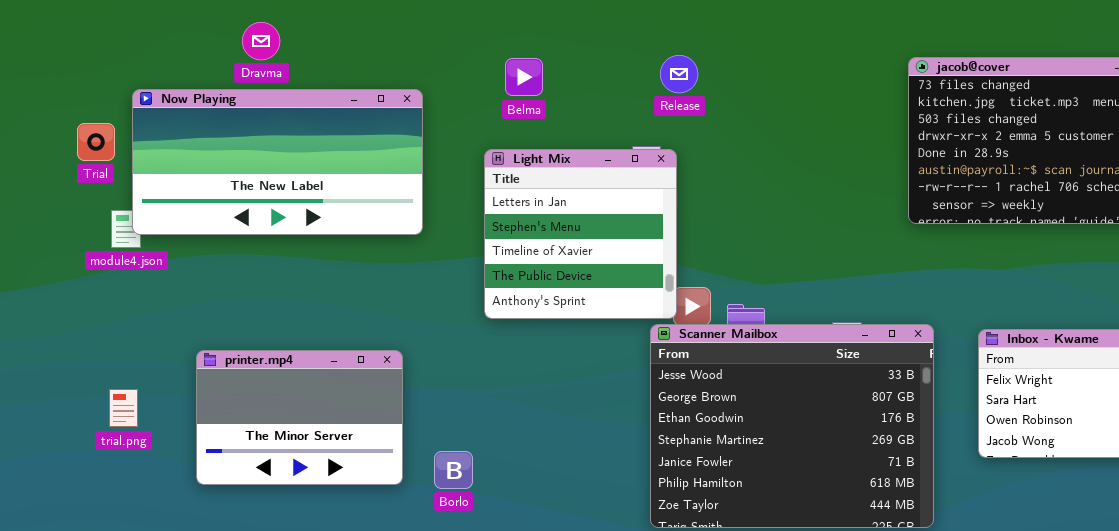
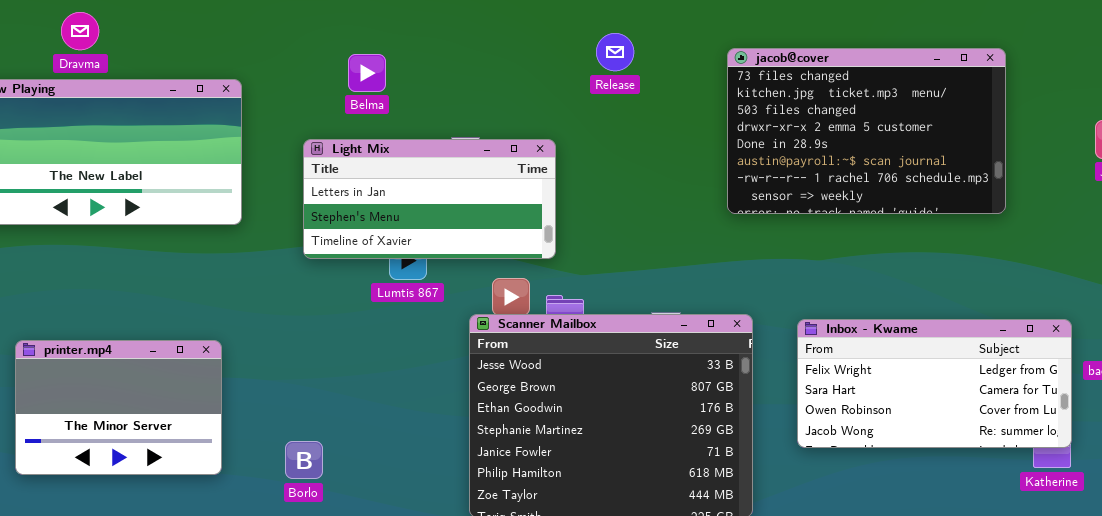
Release: [660,55,698,93] -> [596,33,634,71], moved
Belma: [505,58,543,96] -> [348,54,386,92], moved
Light Mix: [484,149,677,319] -> [303,139,556,259], resized
Borlo: [434,451,473,489] -> [285,441,323,479], moved

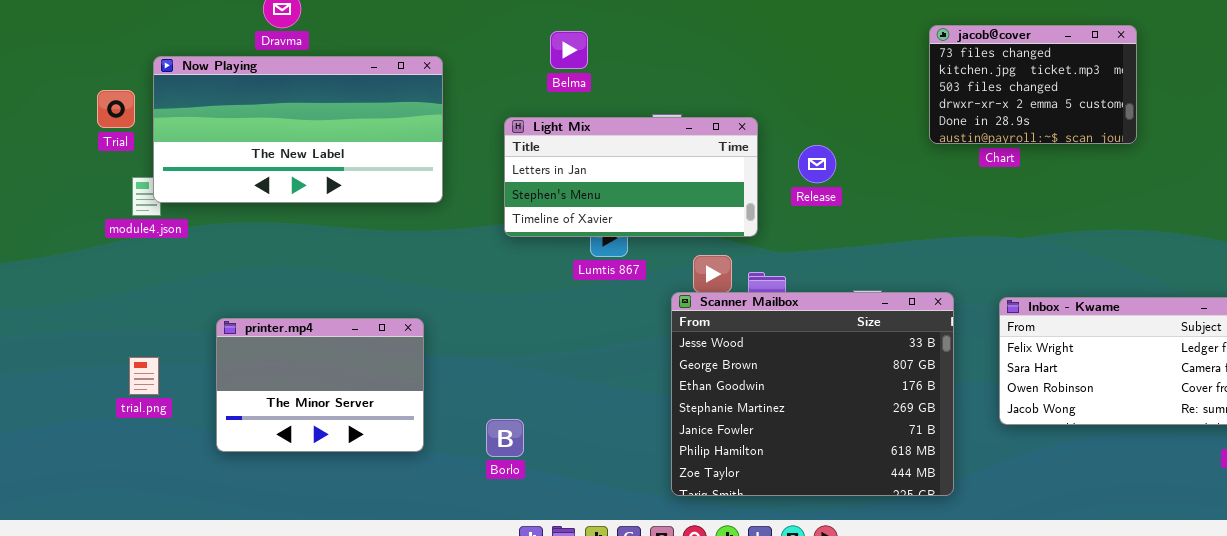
Release: [596,33,634,71] -> [798,145,836,183], moved
jacob@cover: [727,48,1006,214] -> [929,25,1137,144], resized

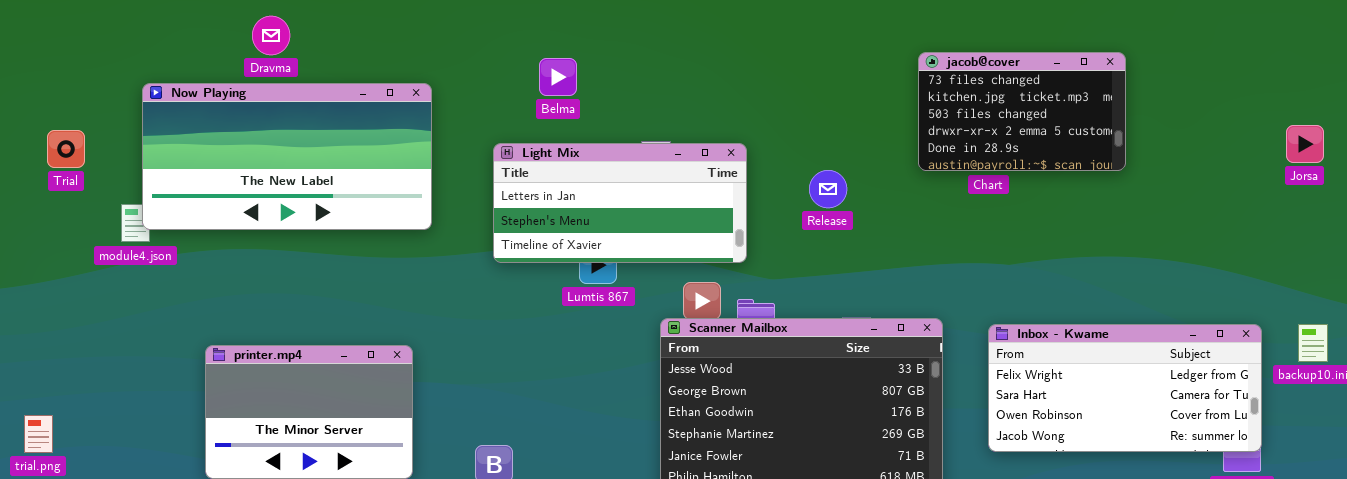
Trial: [97,90,135,128] -> [47,130,85,168], moved
Release: [798,145,836,183] -> [809,170,847,208], moved
trial.png: [129,357,159,395] -> [24,415,53,453], moved

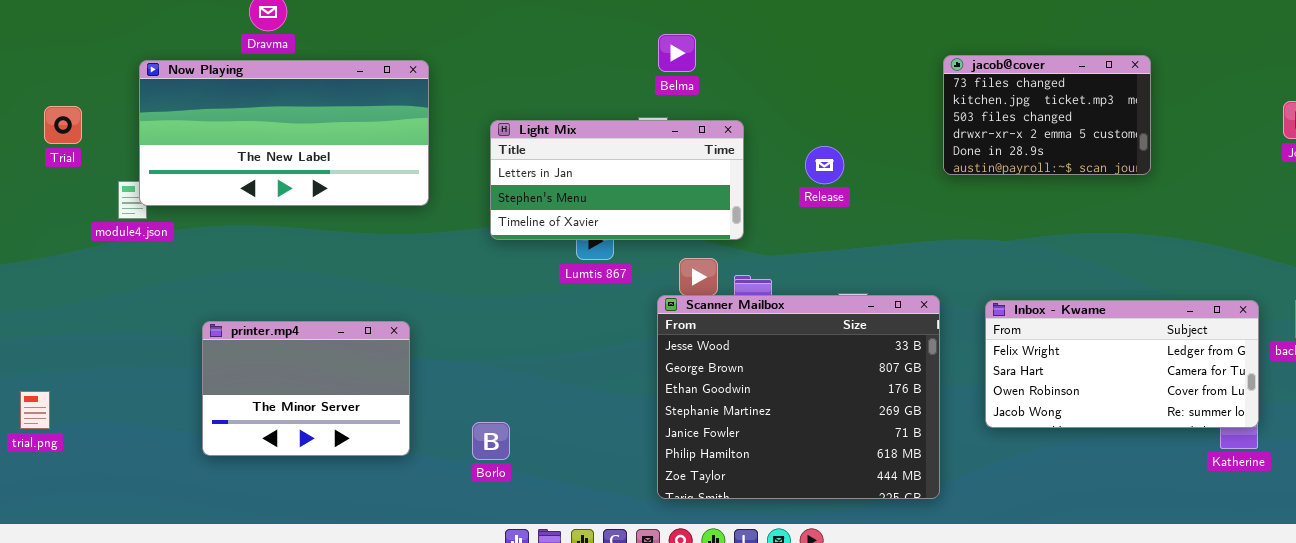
jacob@cover: [918,52,1126,171] -> [943,55,1151,175], moved
Belma: [539,58,577,96] -> [658,34,696,72], moved

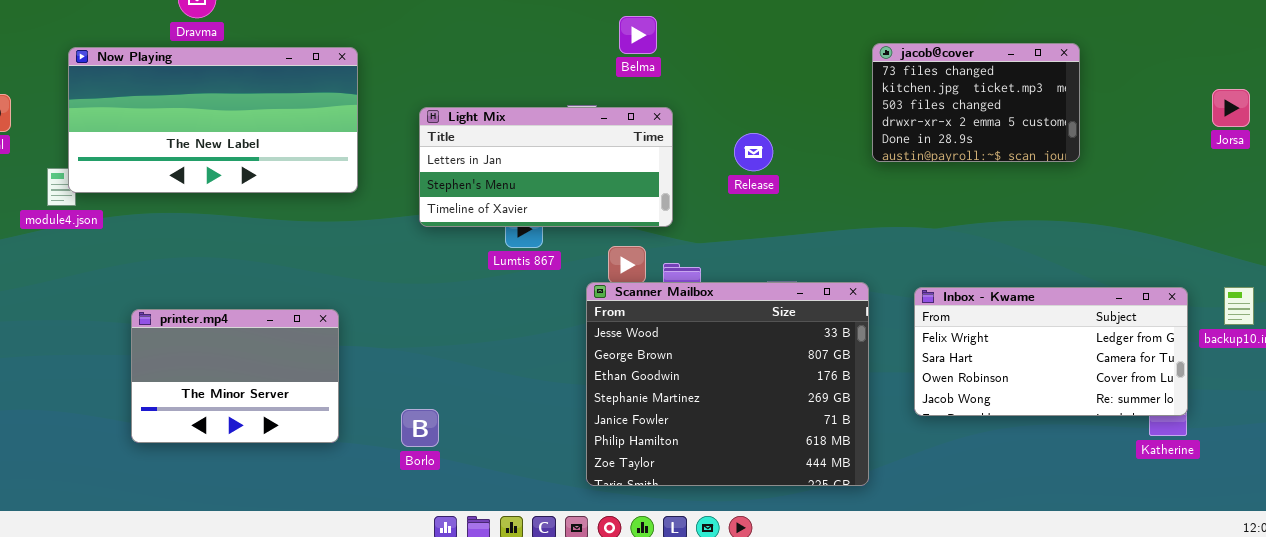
Belma: [658,34,696,72] -> [619,16,657,54], moved

